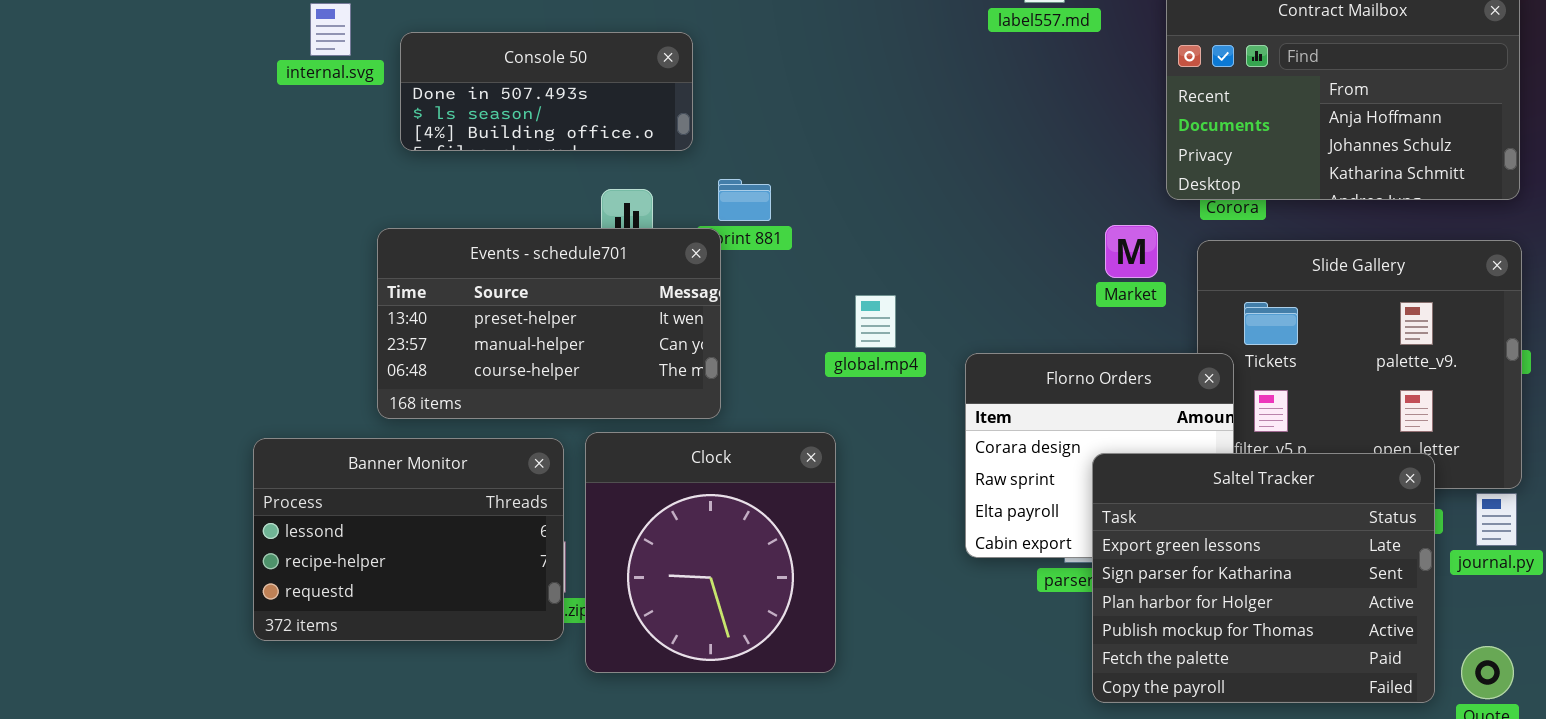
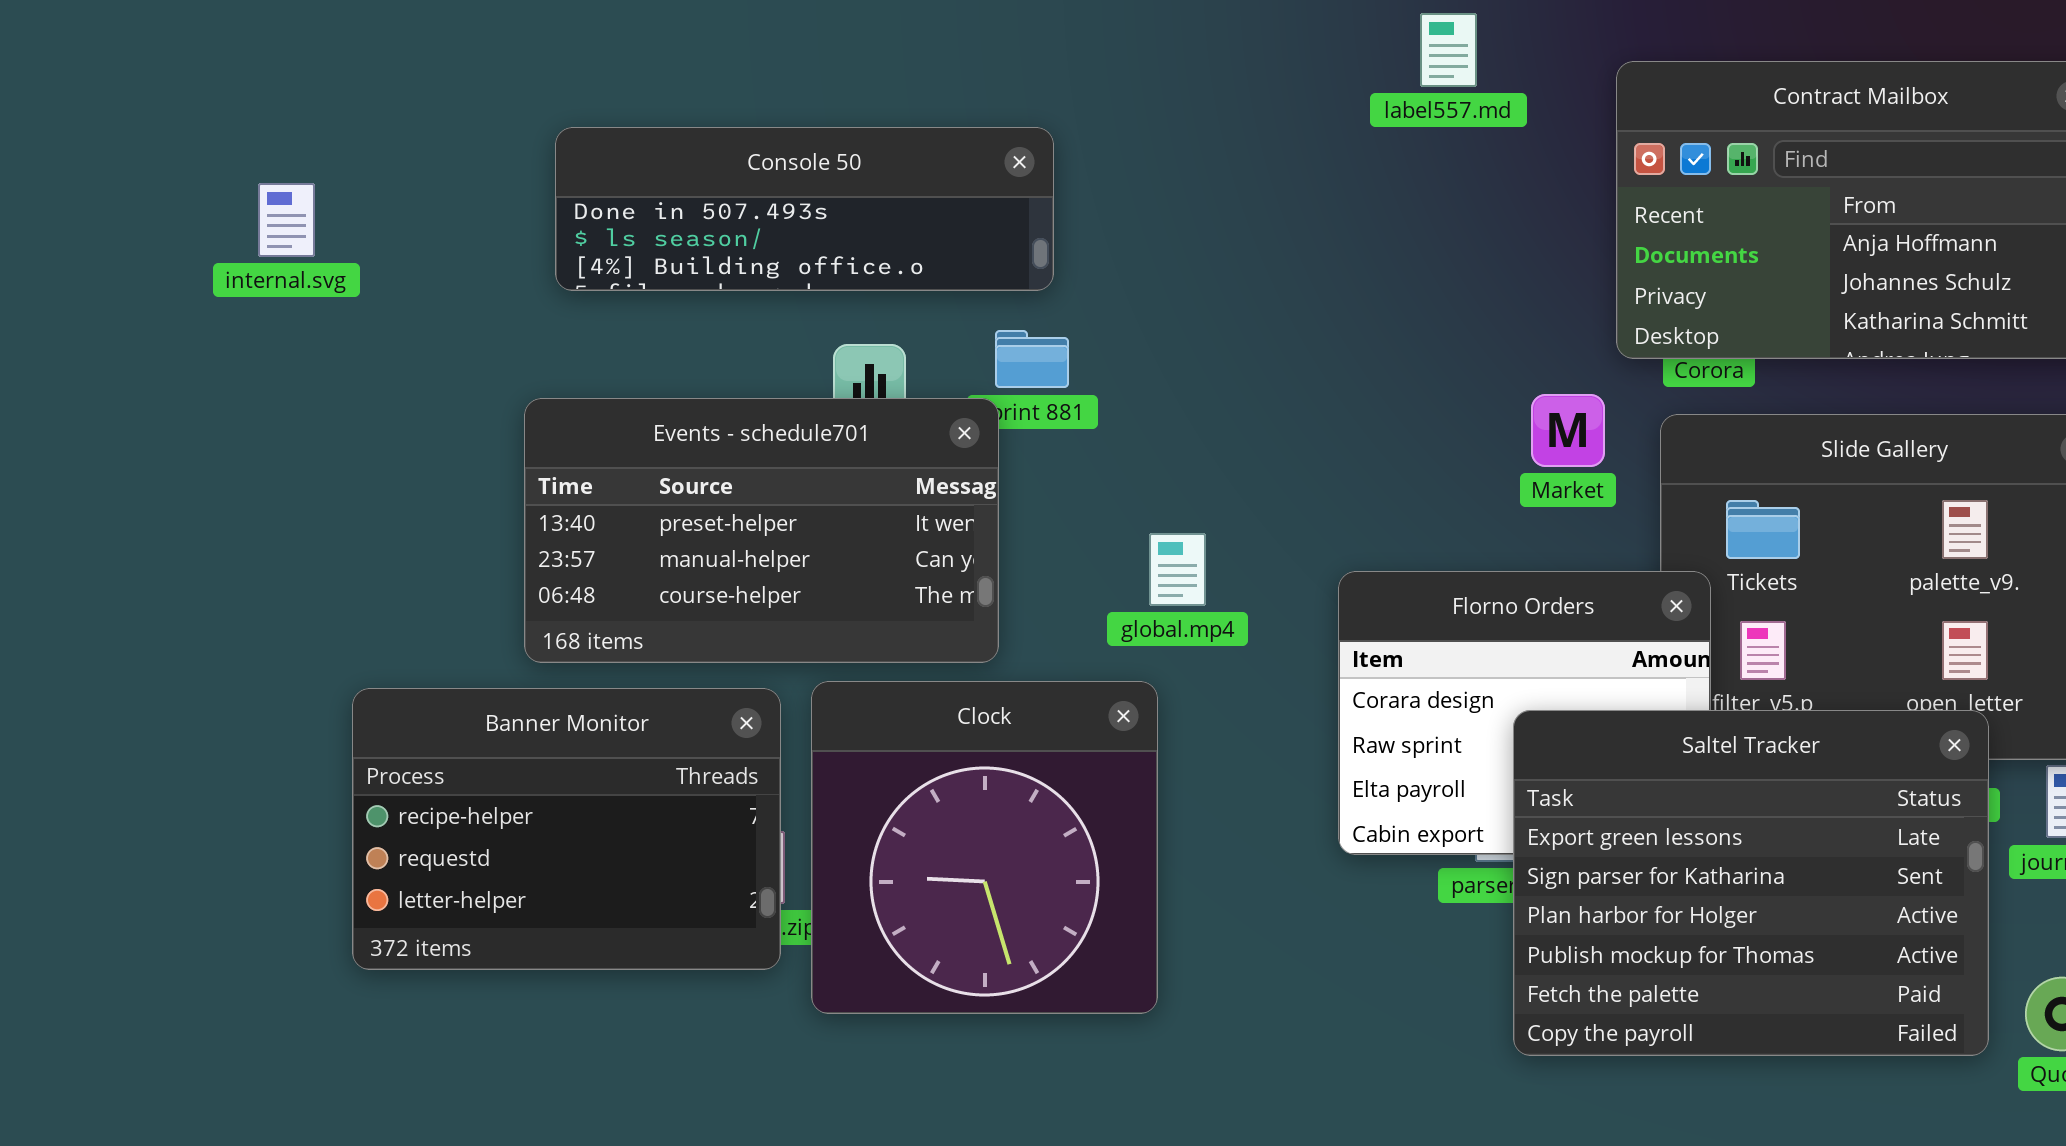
internal.svg: [310,3,351,56] -> [258,183,315,257], moved
Console 50: [400,32,693,151] -> [555,127,1054,291], resized
global.mp4: [855,295,896,348] -> [1149,533,1206,606], moved
Banner Monitor: [253,438,564,641] -> [352,688,781,970], scrolled down 1 row

